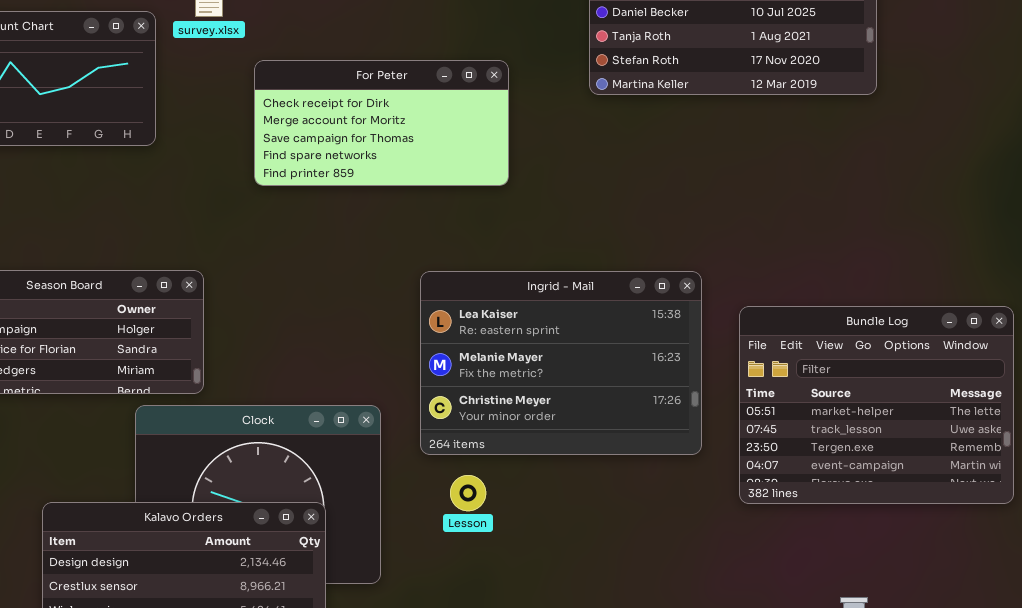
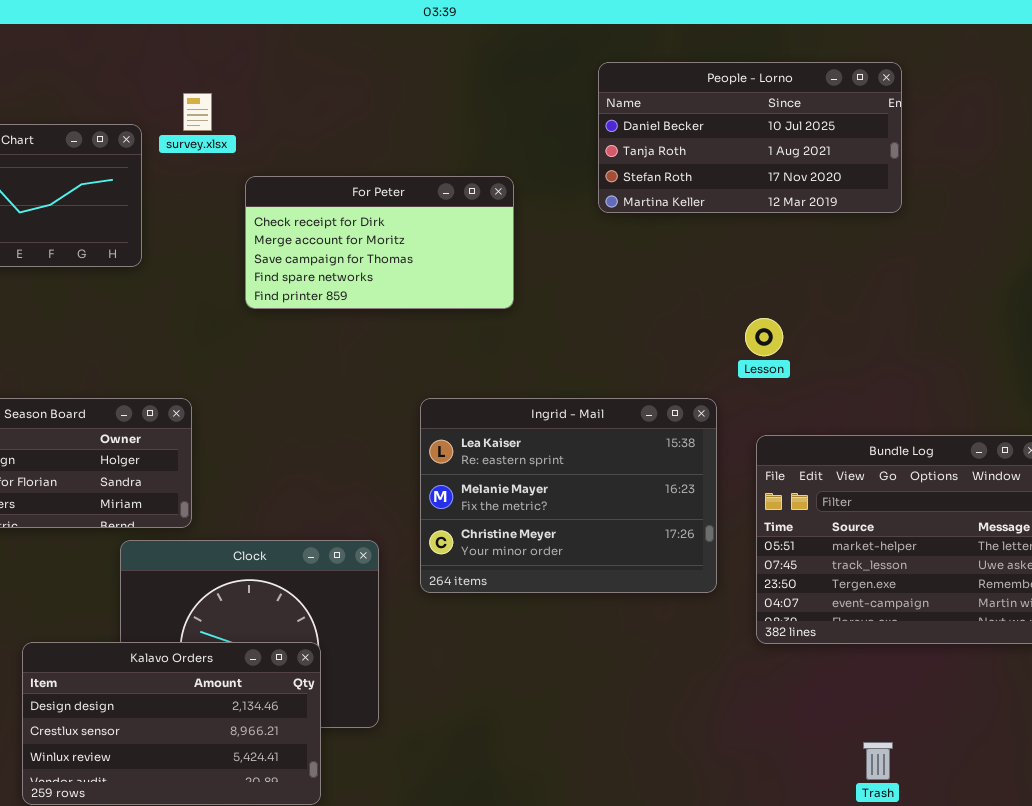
Lesson: [450,475,486,511] -> [745,318,783,356], moved

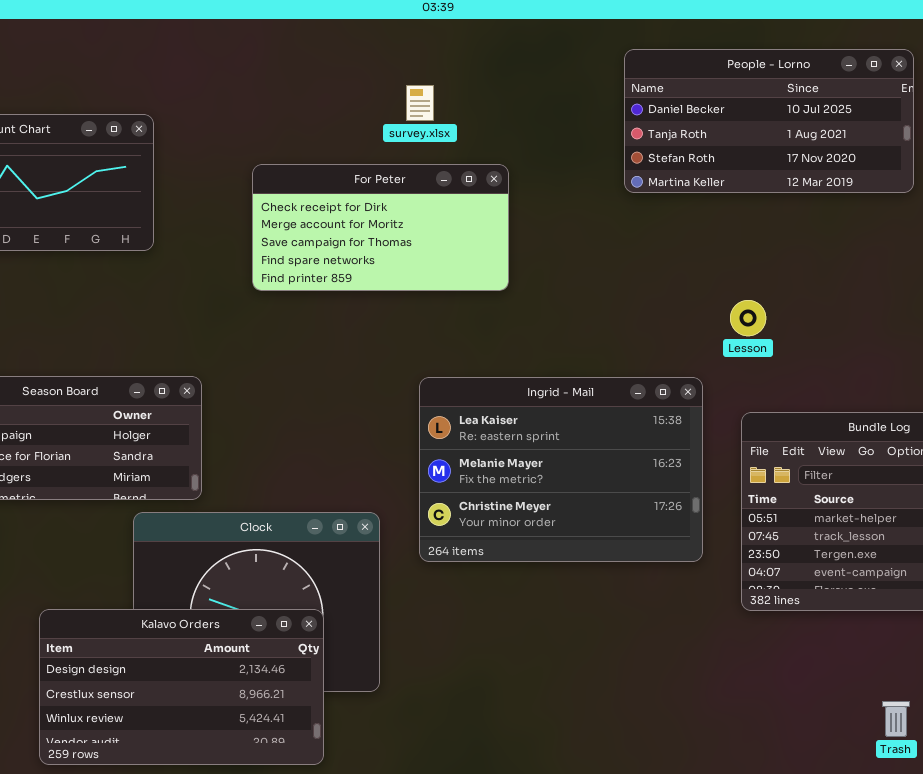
People - Lorno: [598,62,902,213] -> [624,49,914,193], moved
survey.xlsx: [183,93,212,131] -> [406,85,434,121], moved
Trash: [863,742,893,780] -> [882,701,910,737], moved

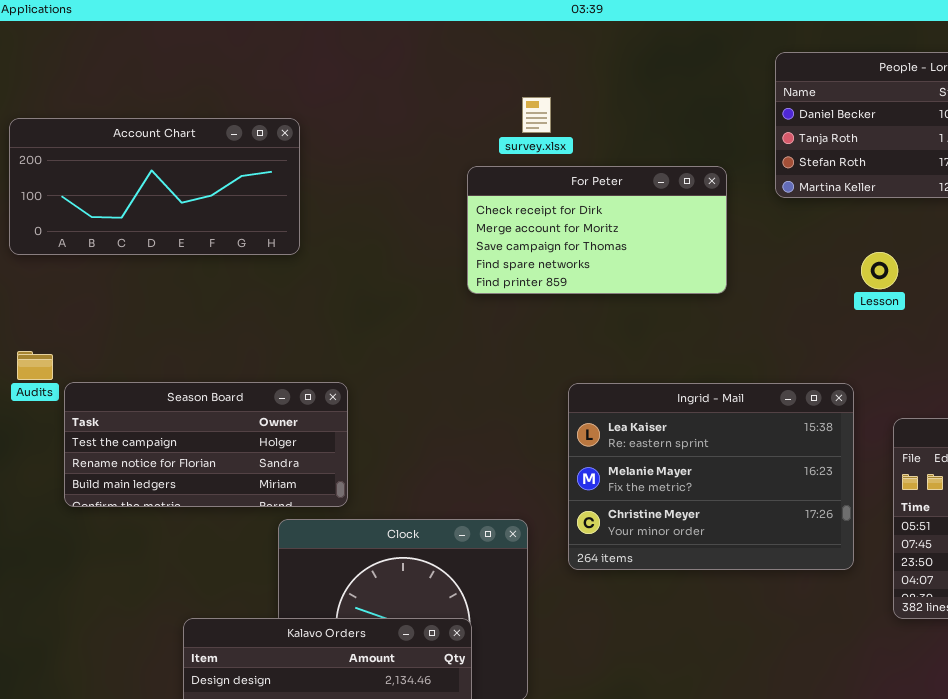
survey.xlsx: [406,85,434,121] -> [522,97,551,133], moved
For Peter: [252,164,509,291] -> [467,166,727,294], moved
Lesson: [730,300,766,336] -> [861,252,898,289], moved

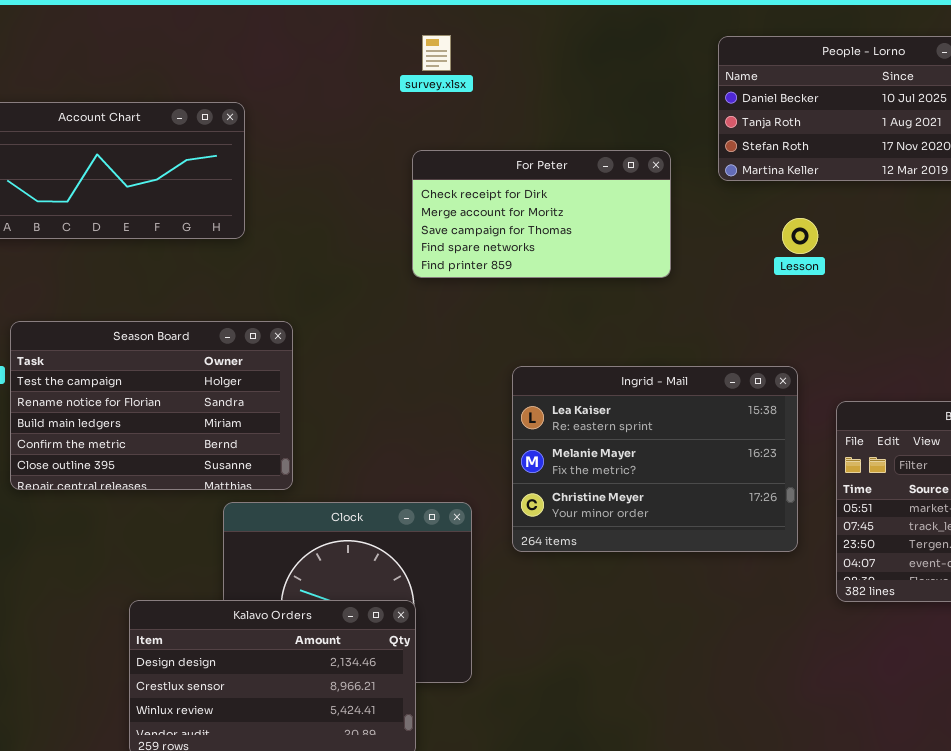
survey.xlsx: [522,97,551,133] -> [422,35,451,71], moved
Lesson: [861,252,898,289] -> [782,218,818,254], moved
Season Board: [64,382,348,507] -> [10,321,293,490], resized

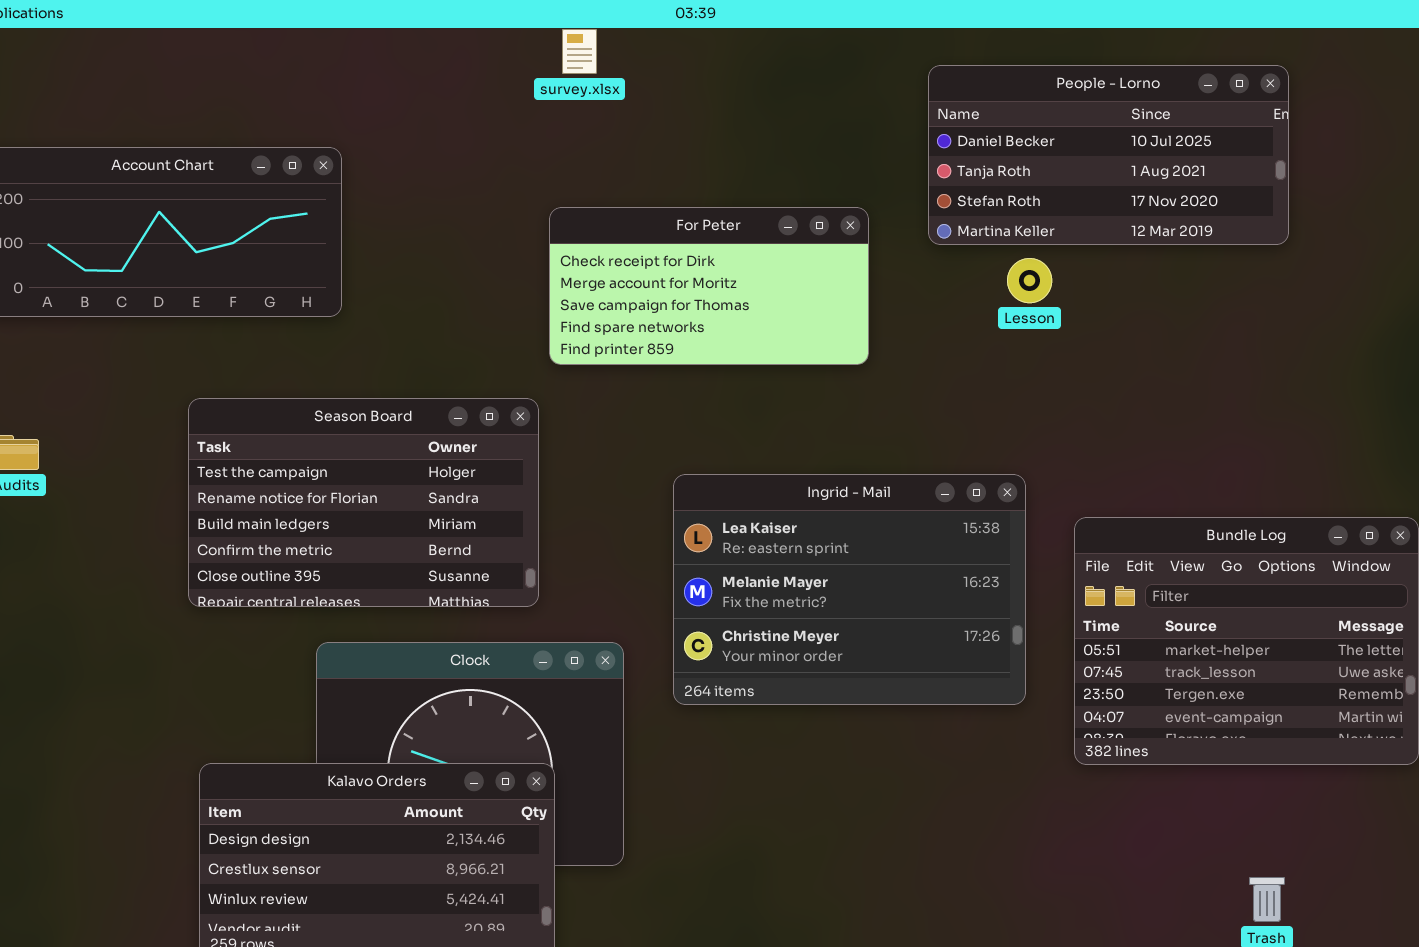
survey.xlsx: [422,35,451,71] -> [562,29,597,74], moved
Lesson: [782,218,818,254] -> [1007,258,1052,303], moved
Season Board: [10,321,293,490] -> [188,398,539,607], moved

